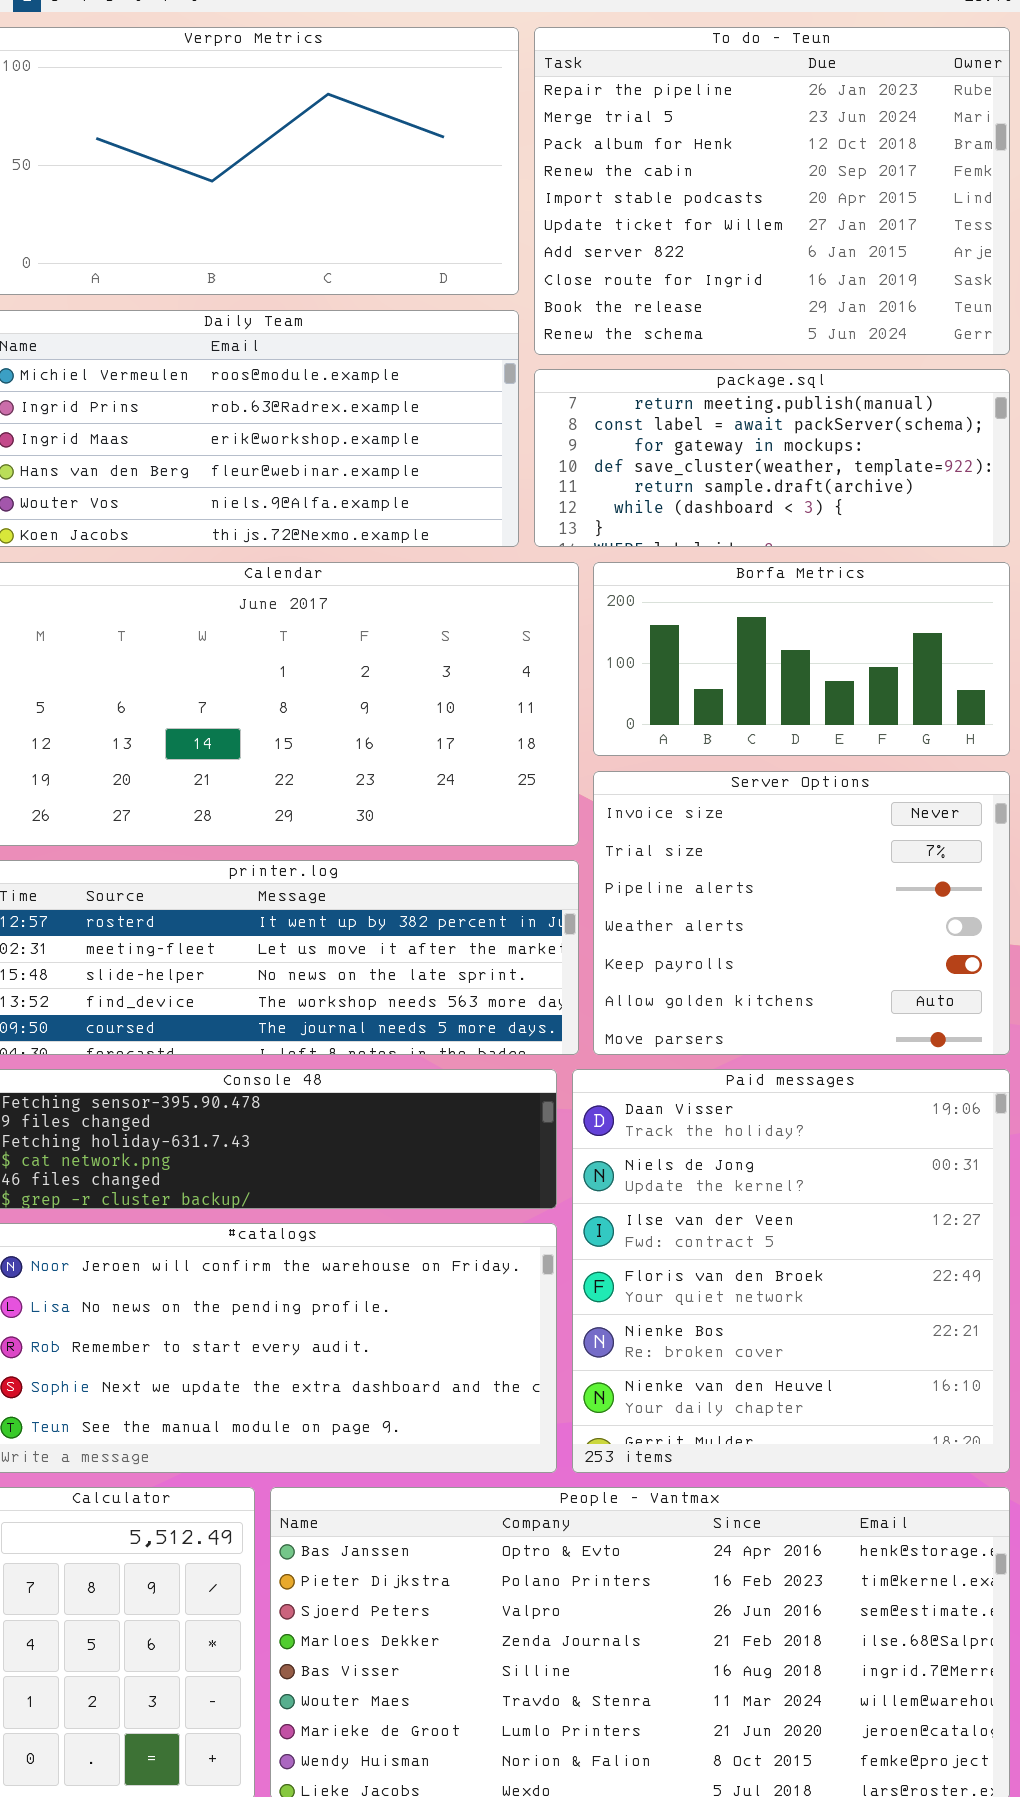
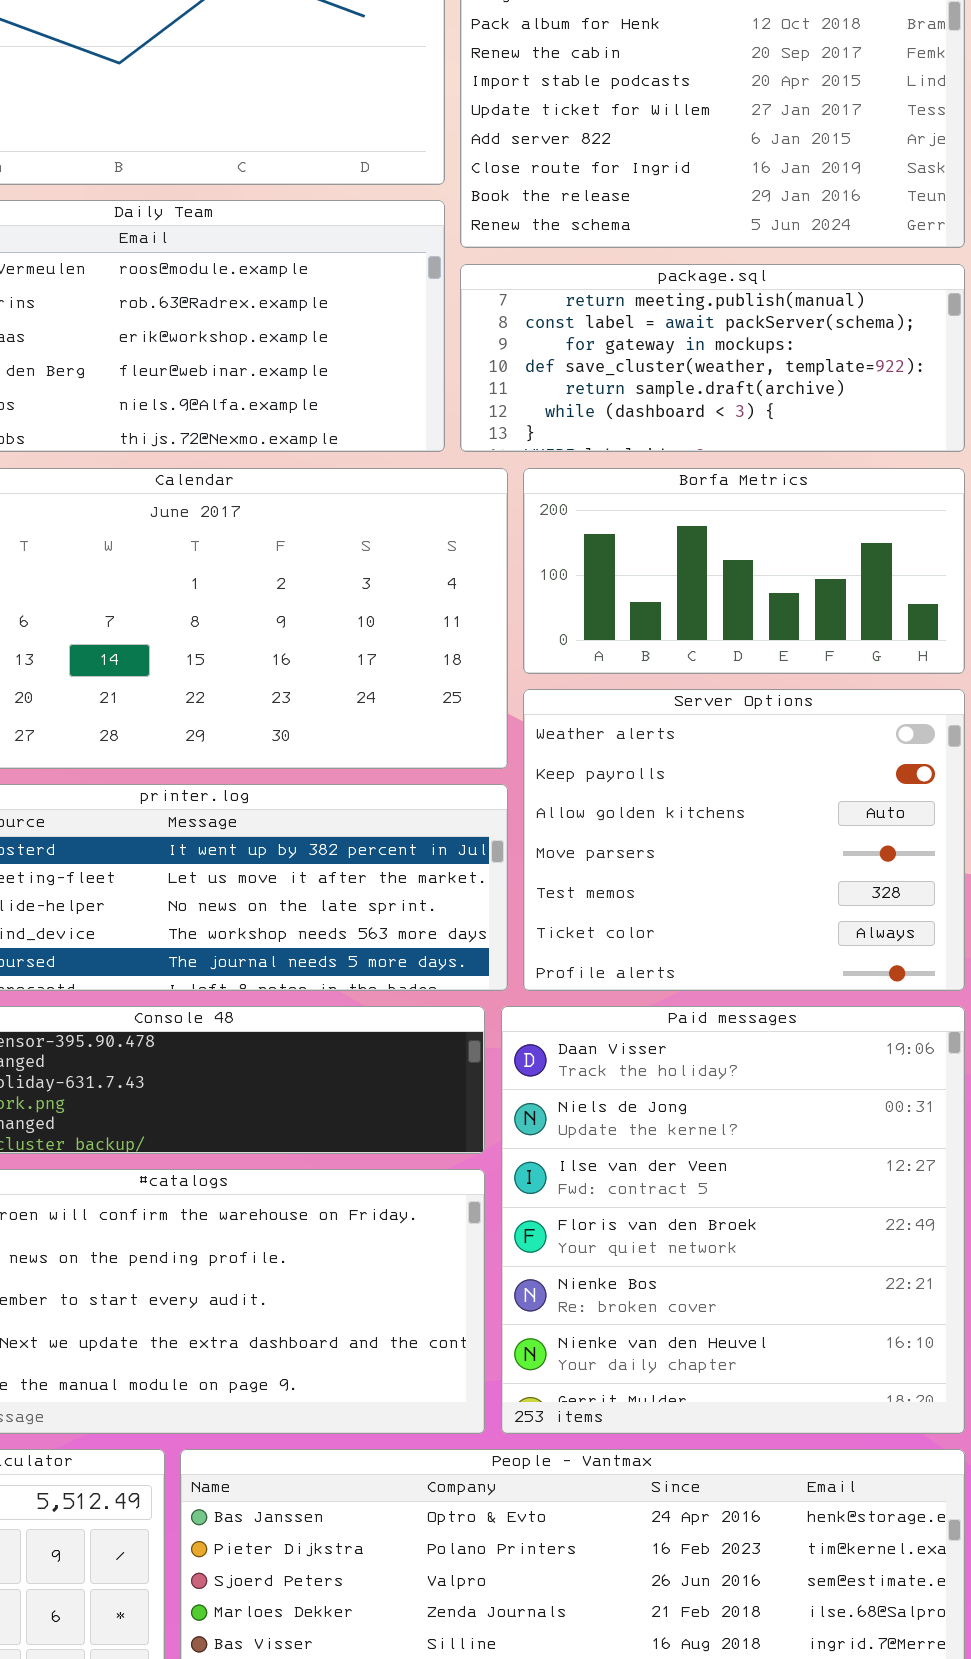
Server Options: [593,771,1010,1055] -> [523,689,965,991], scrolled down 3 rows

